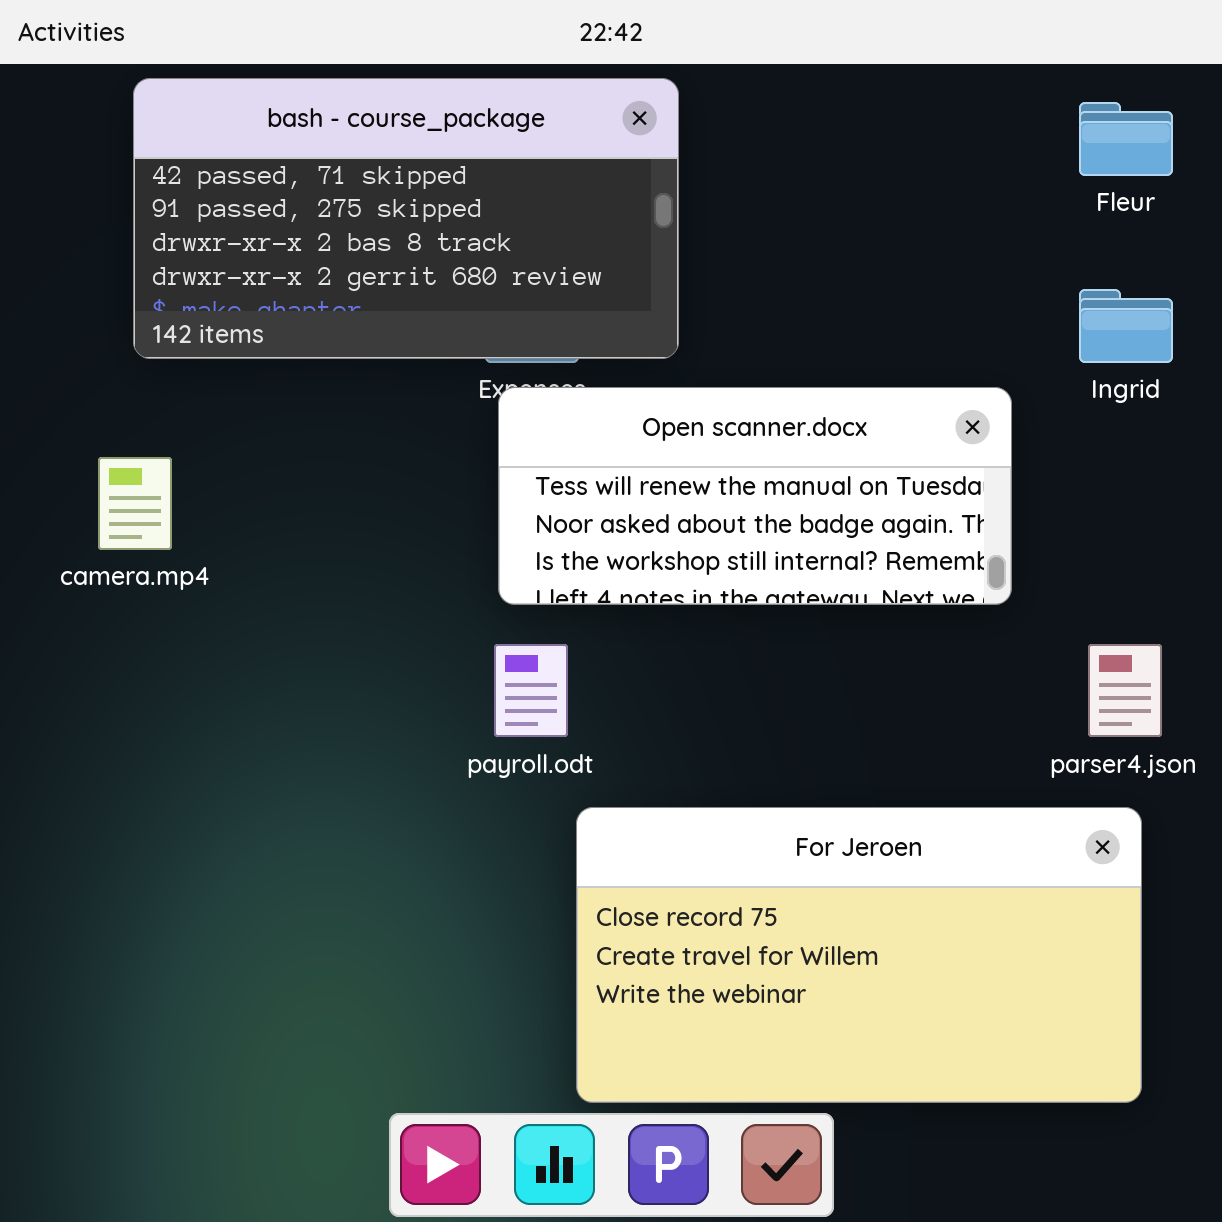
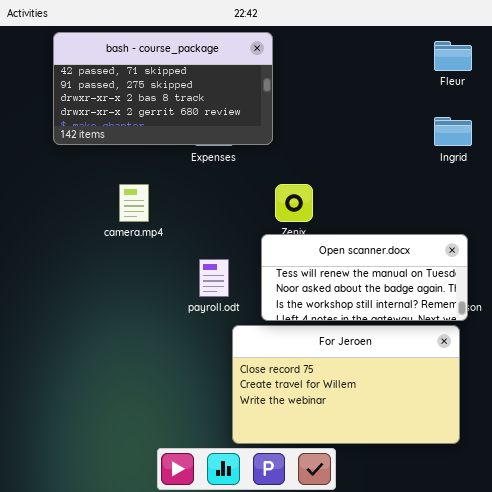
Open scanner.docx: [498,387,1012,605] -> [261,234,468,321], moved
camera.mp4: [98,457,172,550] -> [119,184,149,222], moved

